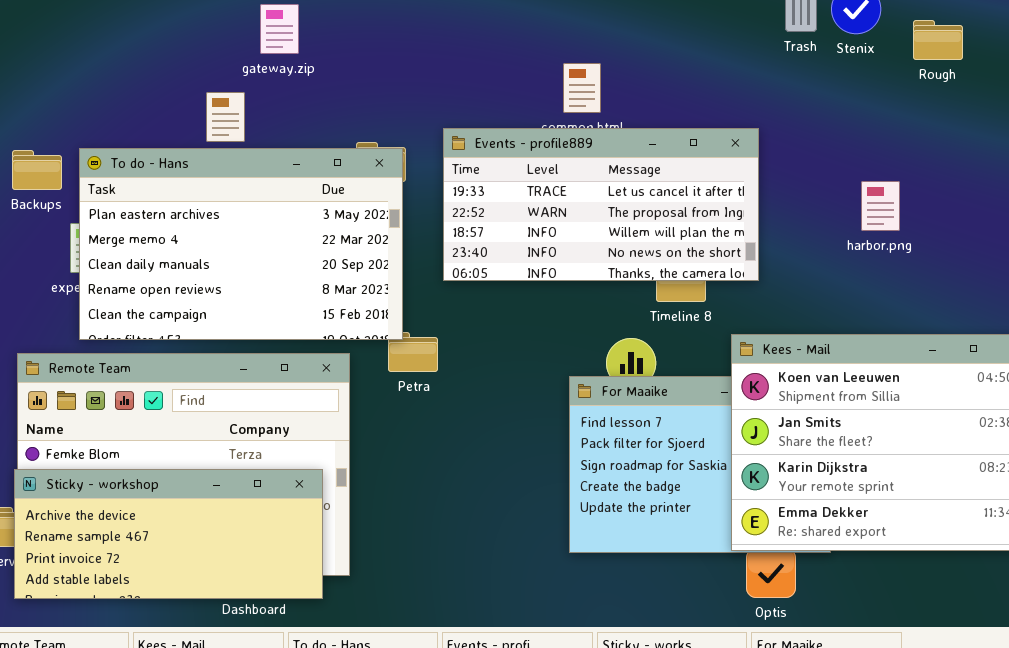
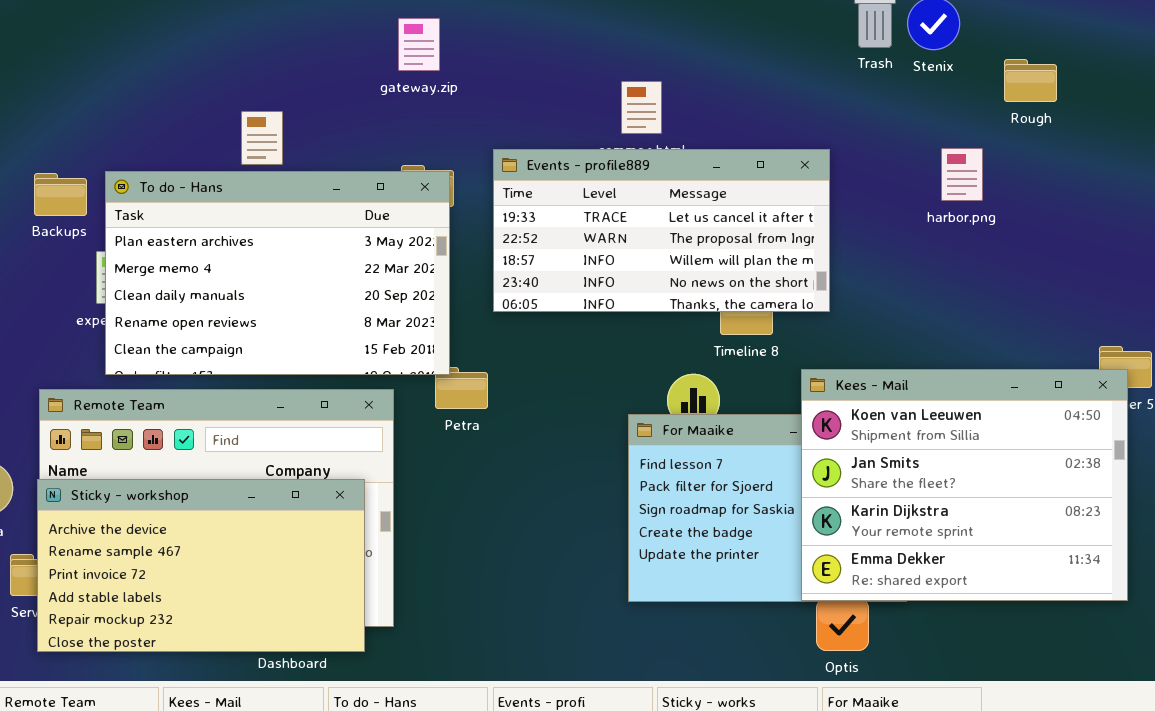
gateway.zip: [260,4,299,54] -> [398,18,440,71], moved
Rough: [913,20,963,60] -> [1004,59,1057,102], moved
harbor.png: [861,181,900,231] -> [941,148,983,201], moved
Sticky - workshop: [14,469,323,599] -> [37,479,365,652], resized

